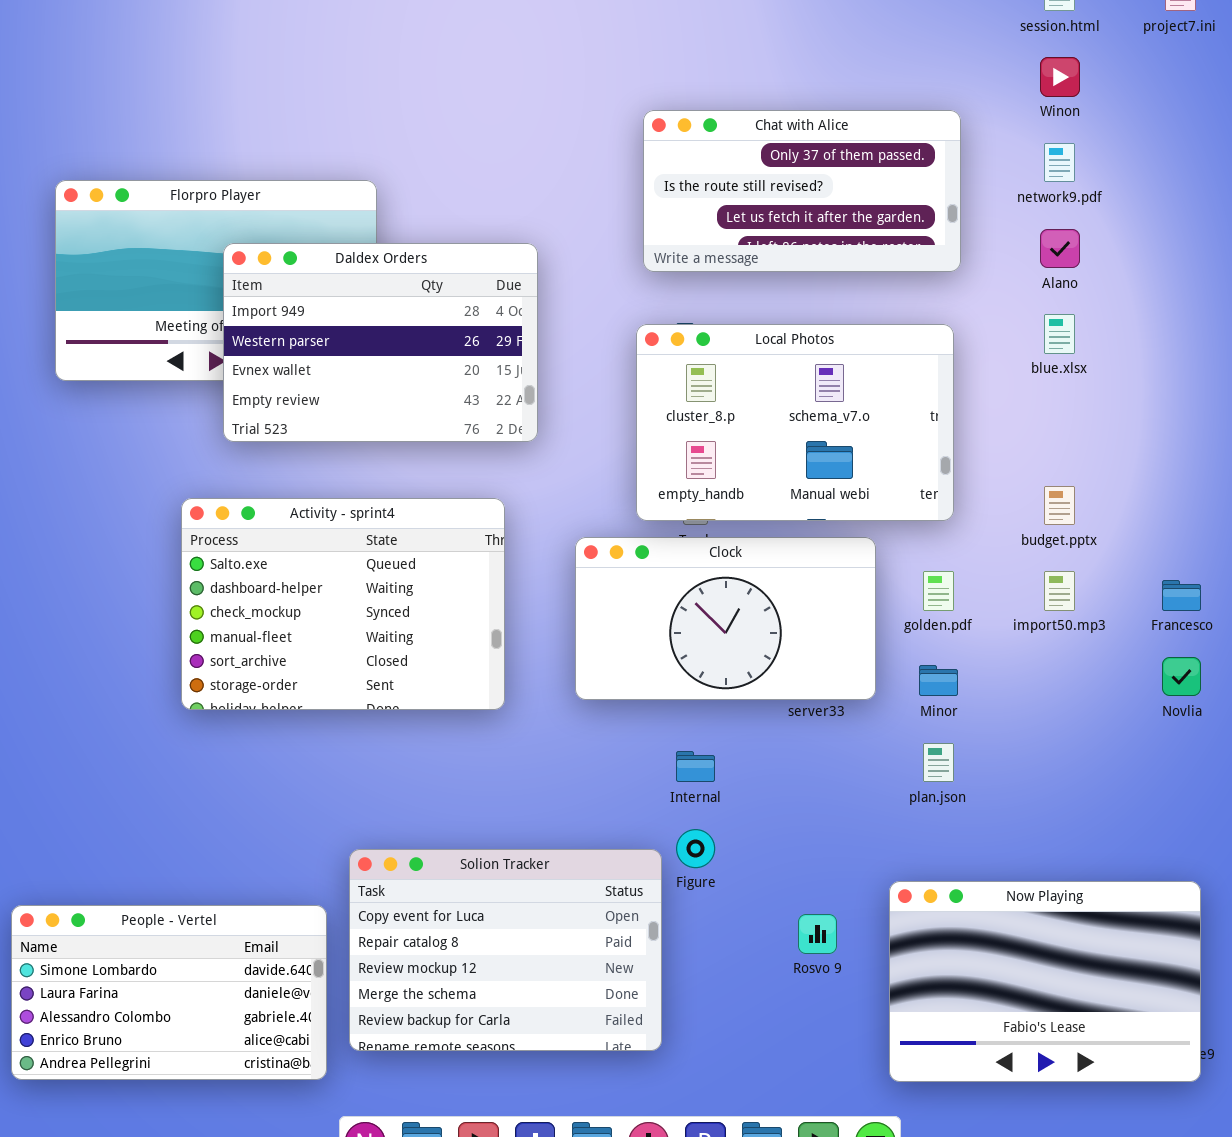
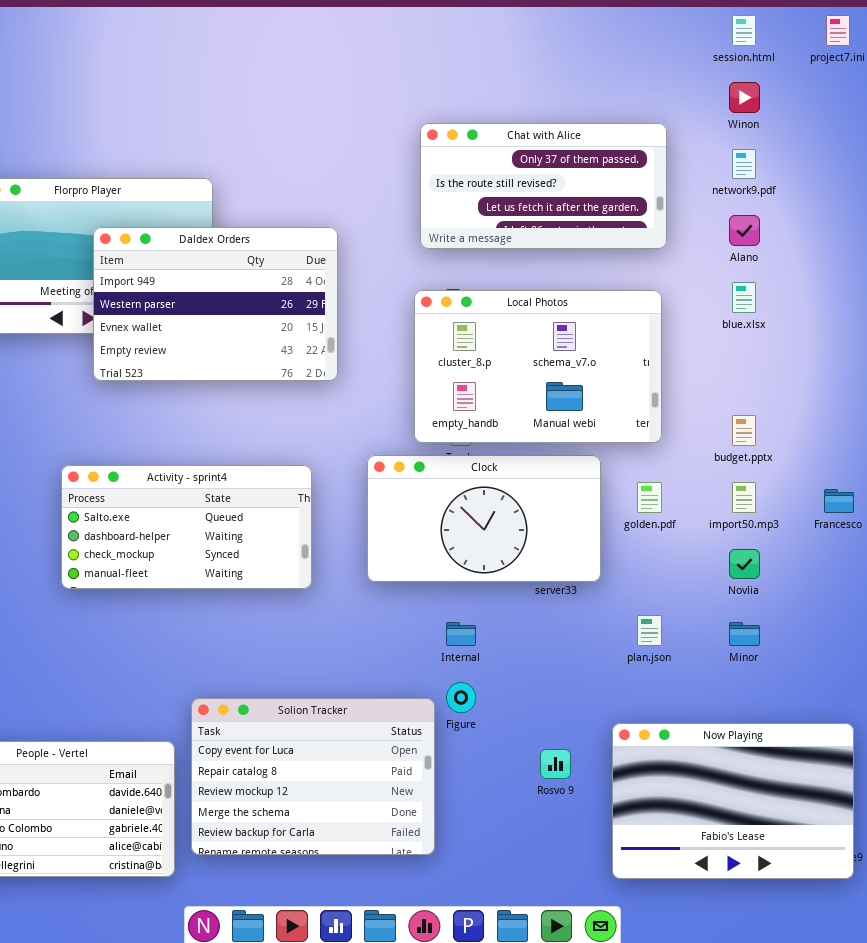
Activity - sprint4: [181,498,505,710] -> [61,465,312,589], resized
Novlia: [1162,657,1201,696] -> [729,549,760,579], moved
Minor: [919,665,958,696] -> [729,622,760,646], moved

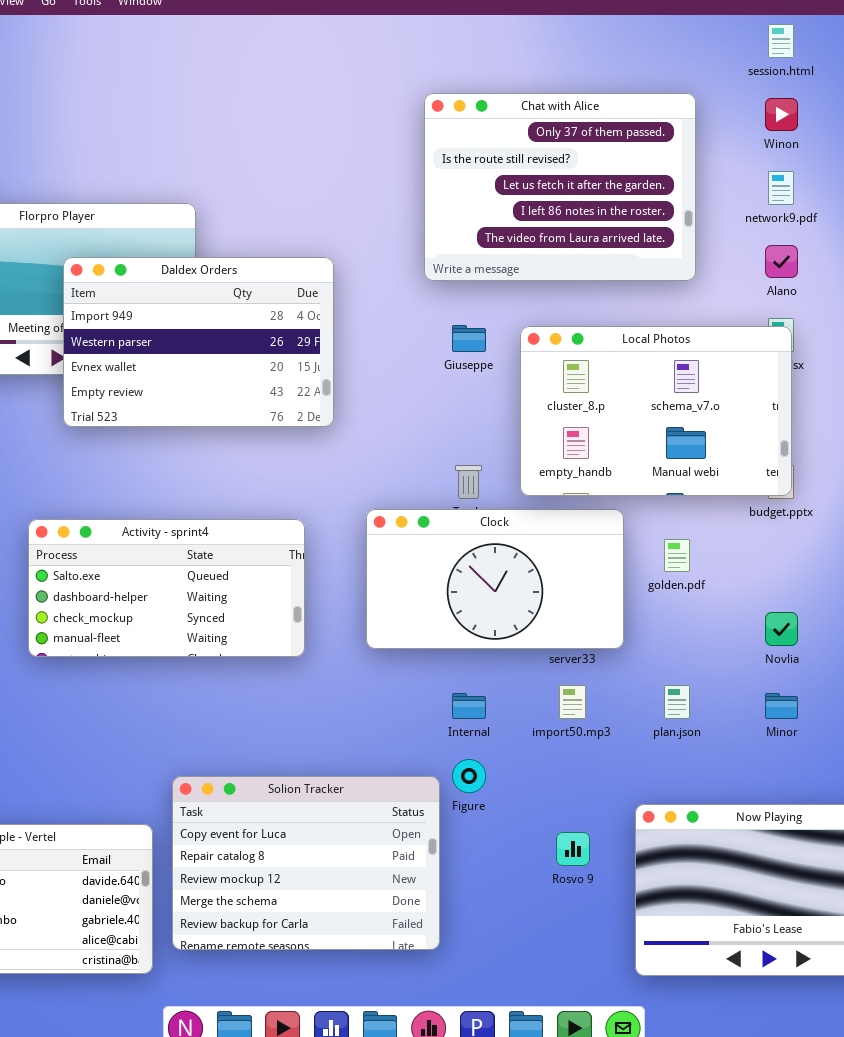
Chat with Alice: [420,123,667,249] -> [424,93,696,281], resized
Local Photos: [414,290,662,443] -> [520,326,792,496], moved
import50.mp3: [732,482,756,513] -> [559,685,586,719], moved

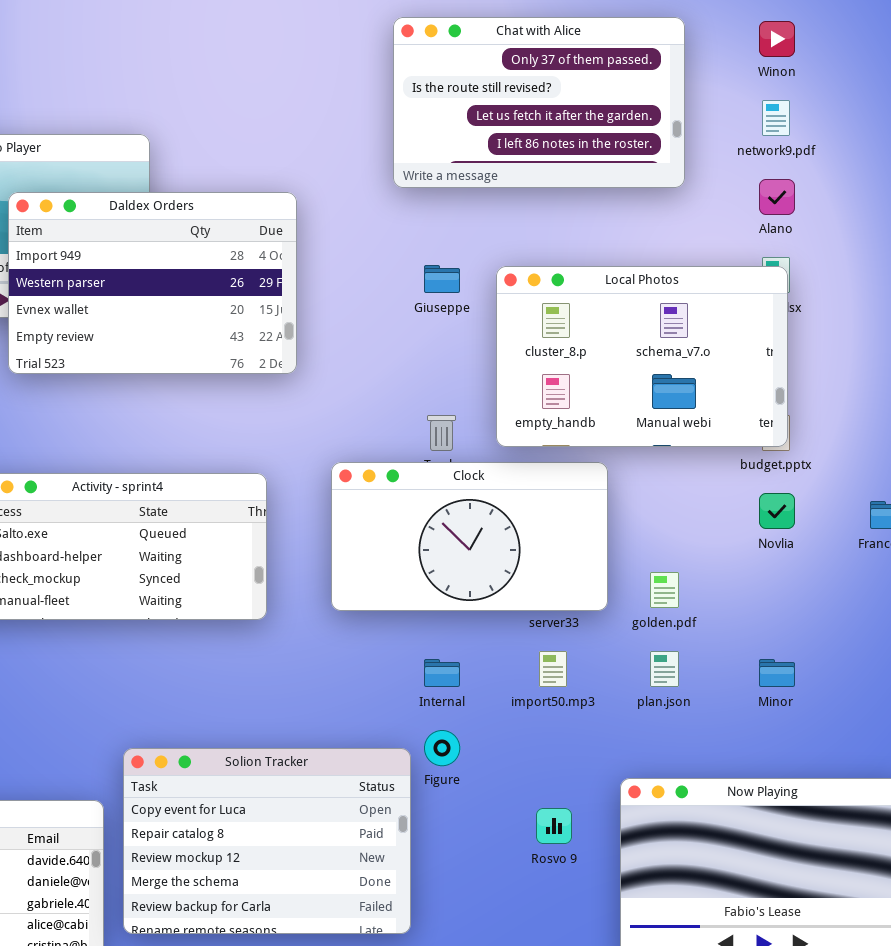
Chat with Alice: [424,93,696,281] -> [393,17,685,188], resized
golden.pdf: [664,539,690,572] -> [650,572,679,608], moved
Novlia: [765,612,798,646] -> [759,493,795,529], moved

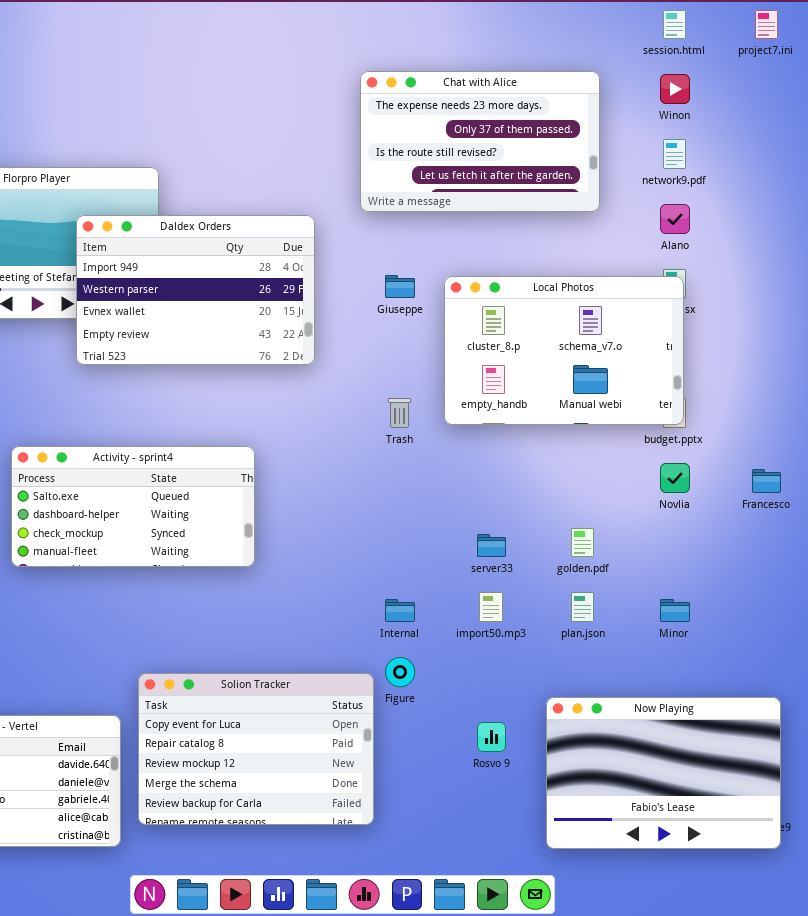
Chat with Alice: [393,17,685,188] -> [360,71,600,212], scrolled up 1 row
Daldex Orders: [8,192,297,374] -> [76,215,315,365], moved
Clock: [331,462,608,611] -> none, closed

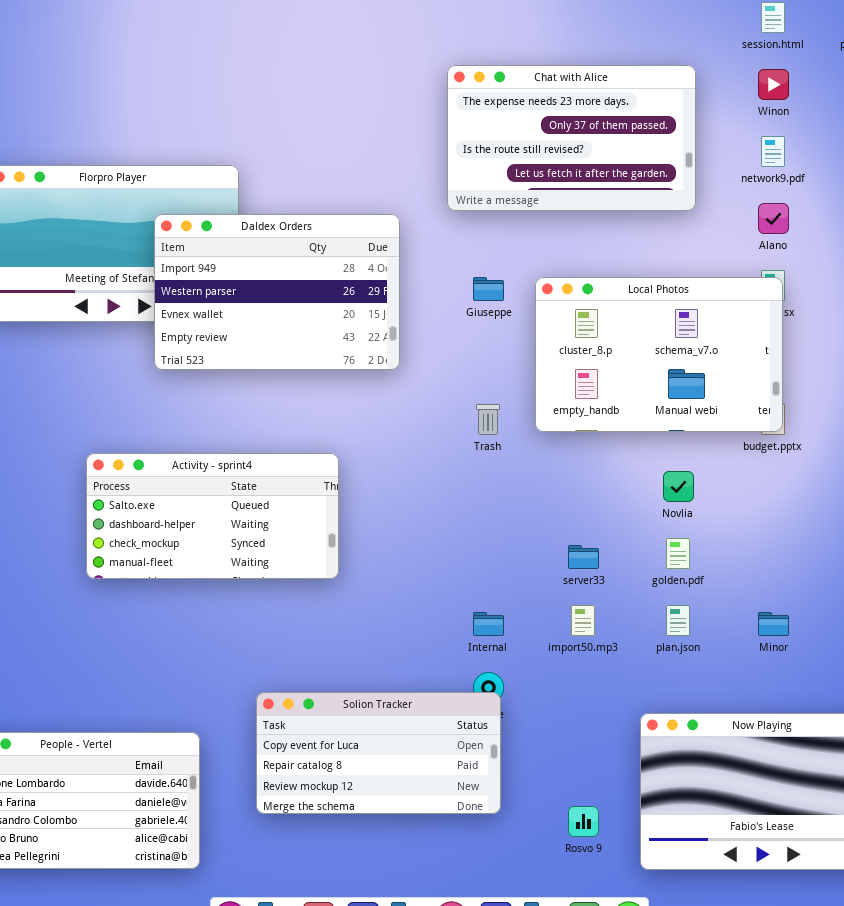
Novlia: [660,463,690,493] -> [663,471,694,502], moved
Solion Tracker: [138,673,374,825] -> [256,692,501,814], moved, resized
Rosvo 9: [477,722,506,752] -> [568,806,599,837], moved

